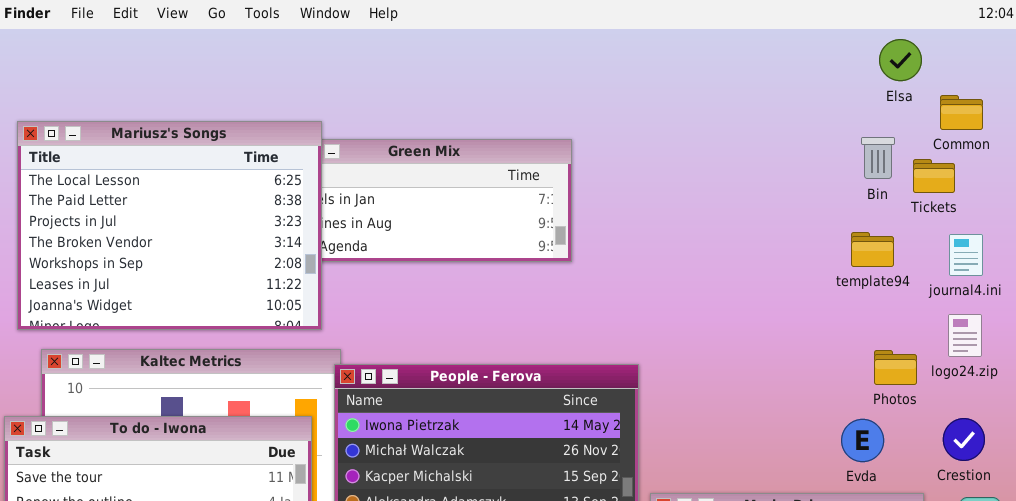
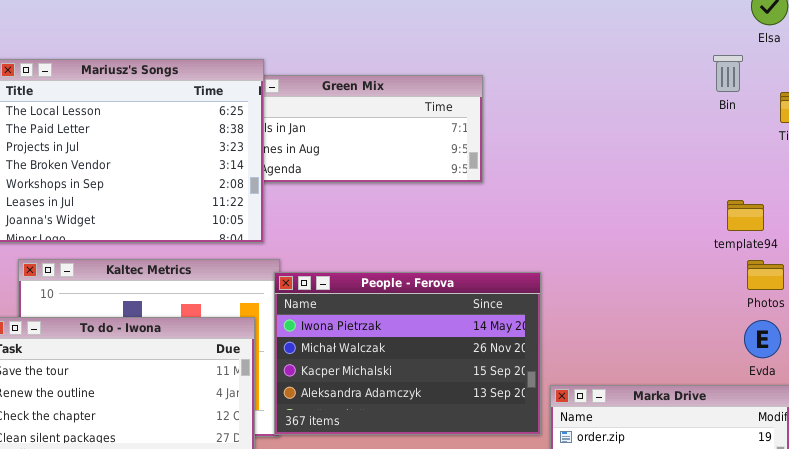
Bin: [861,137,895,179] -> [713,55,743,92], moved
template94: [851,232,894,267] -> [727,200,764,231], moved
Evda: [841,419,884,462] -> [744,320,781,358], moved

